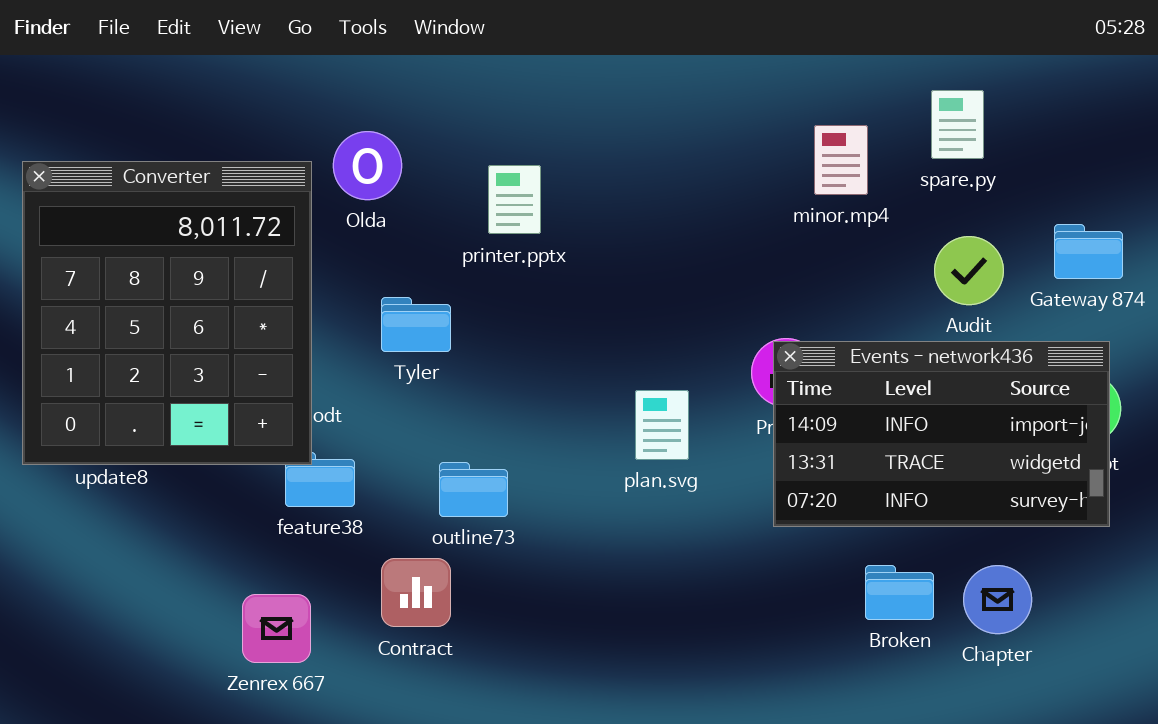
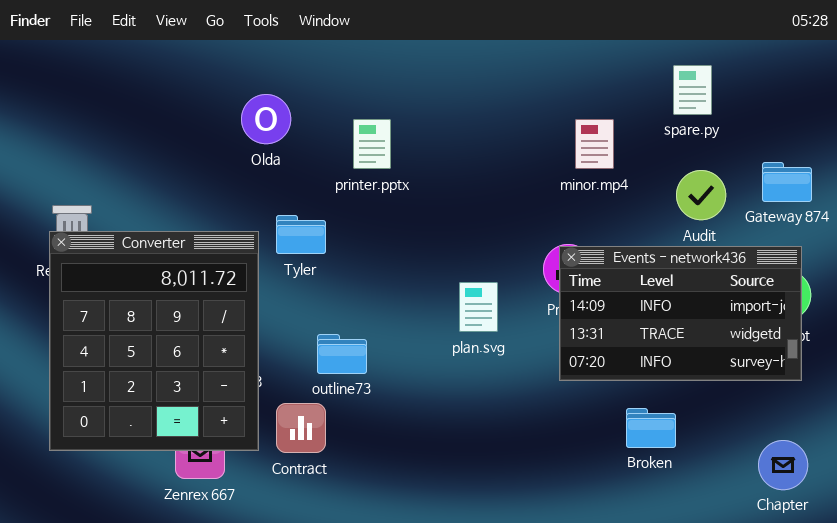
minor.mp4: [814,125,868,195] -> [575,119,614,169], moved
Converter: [22,161,312,465] -> [49,231,259,451], moved
Chapter: [963,565,1032,634] -> [758,440,808,490], moved

